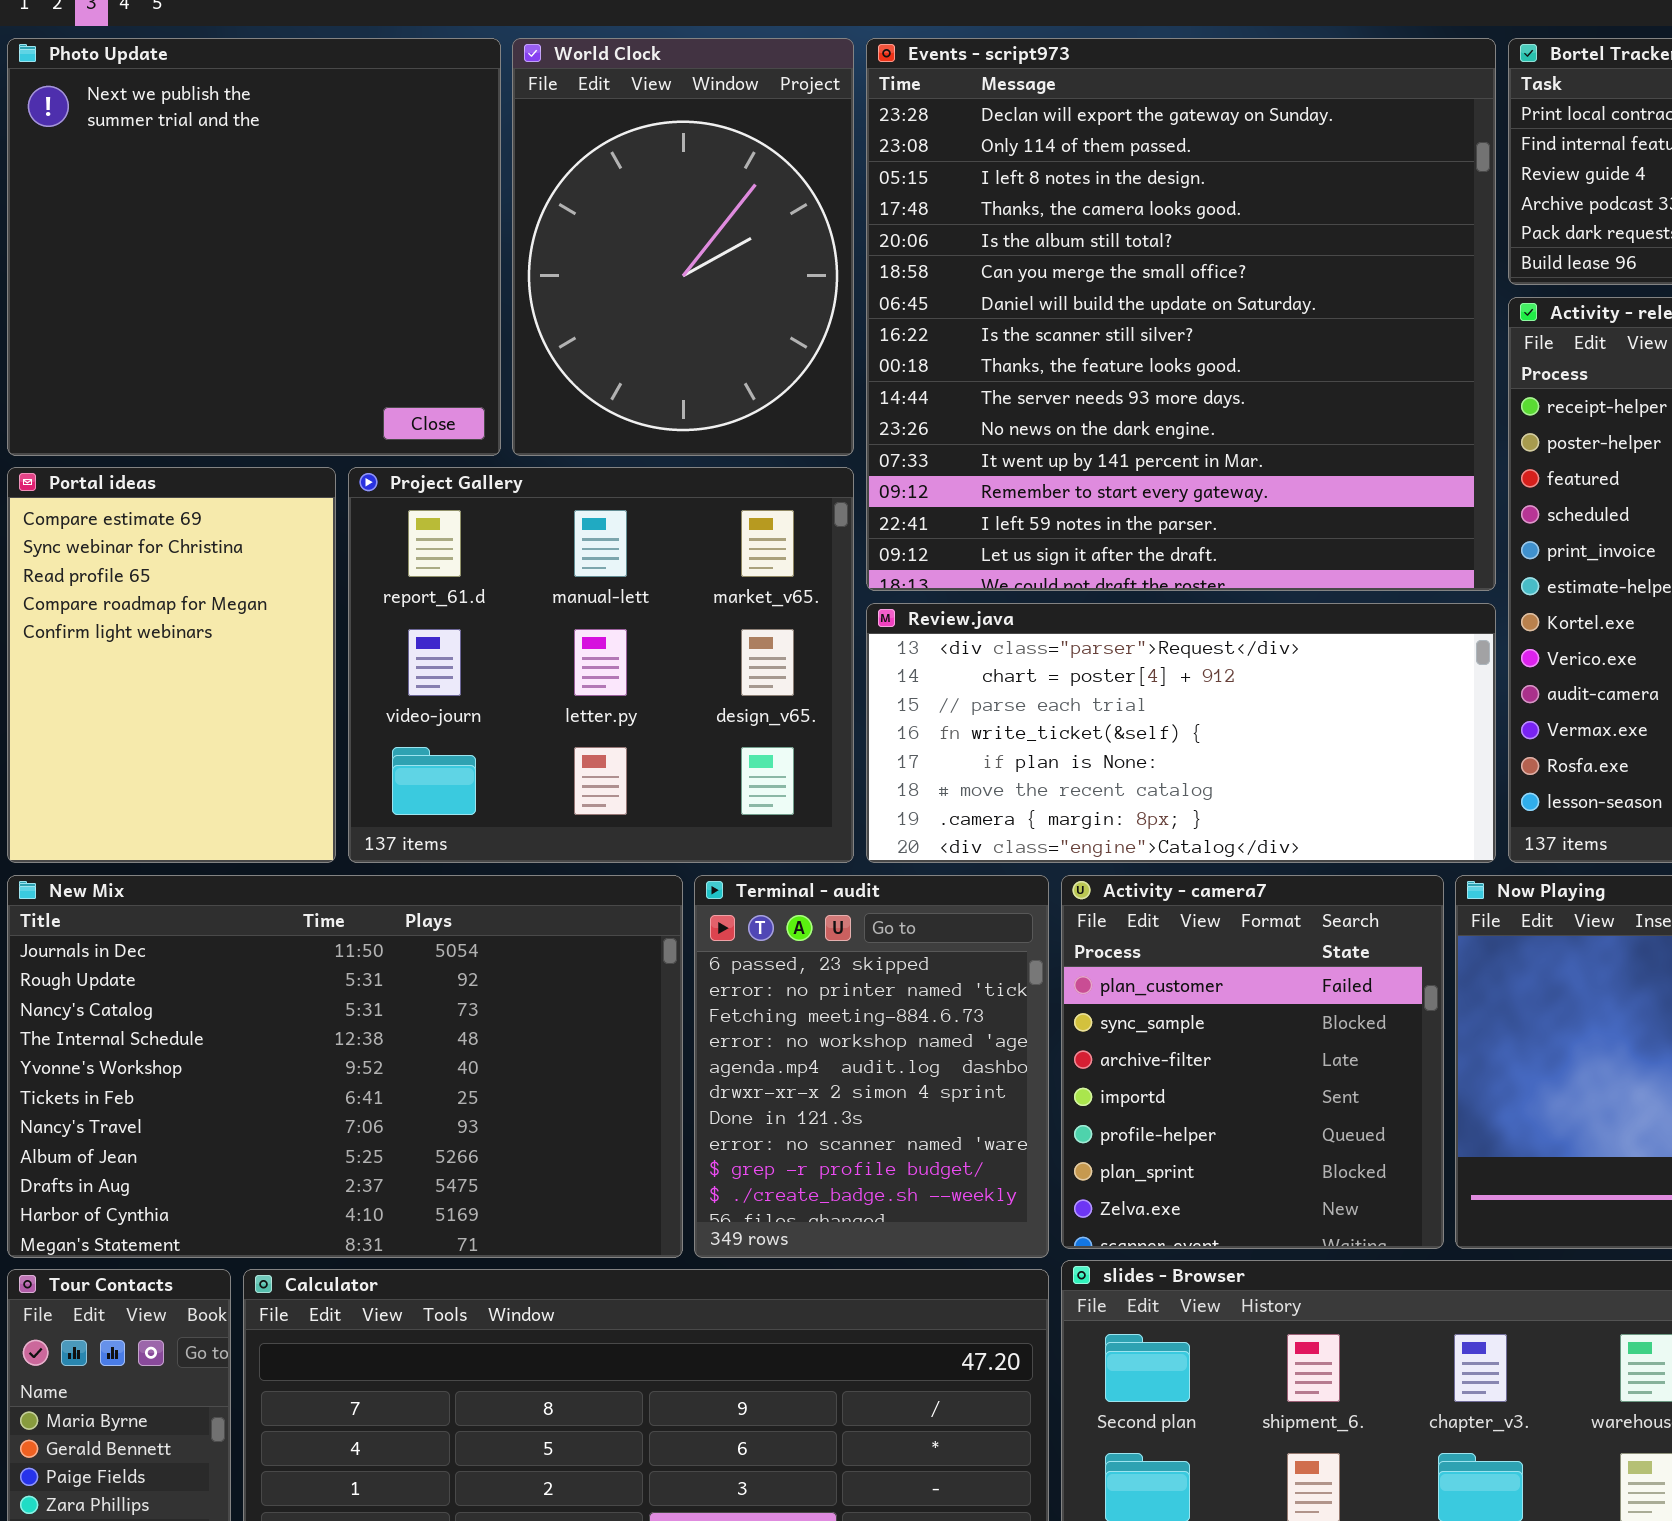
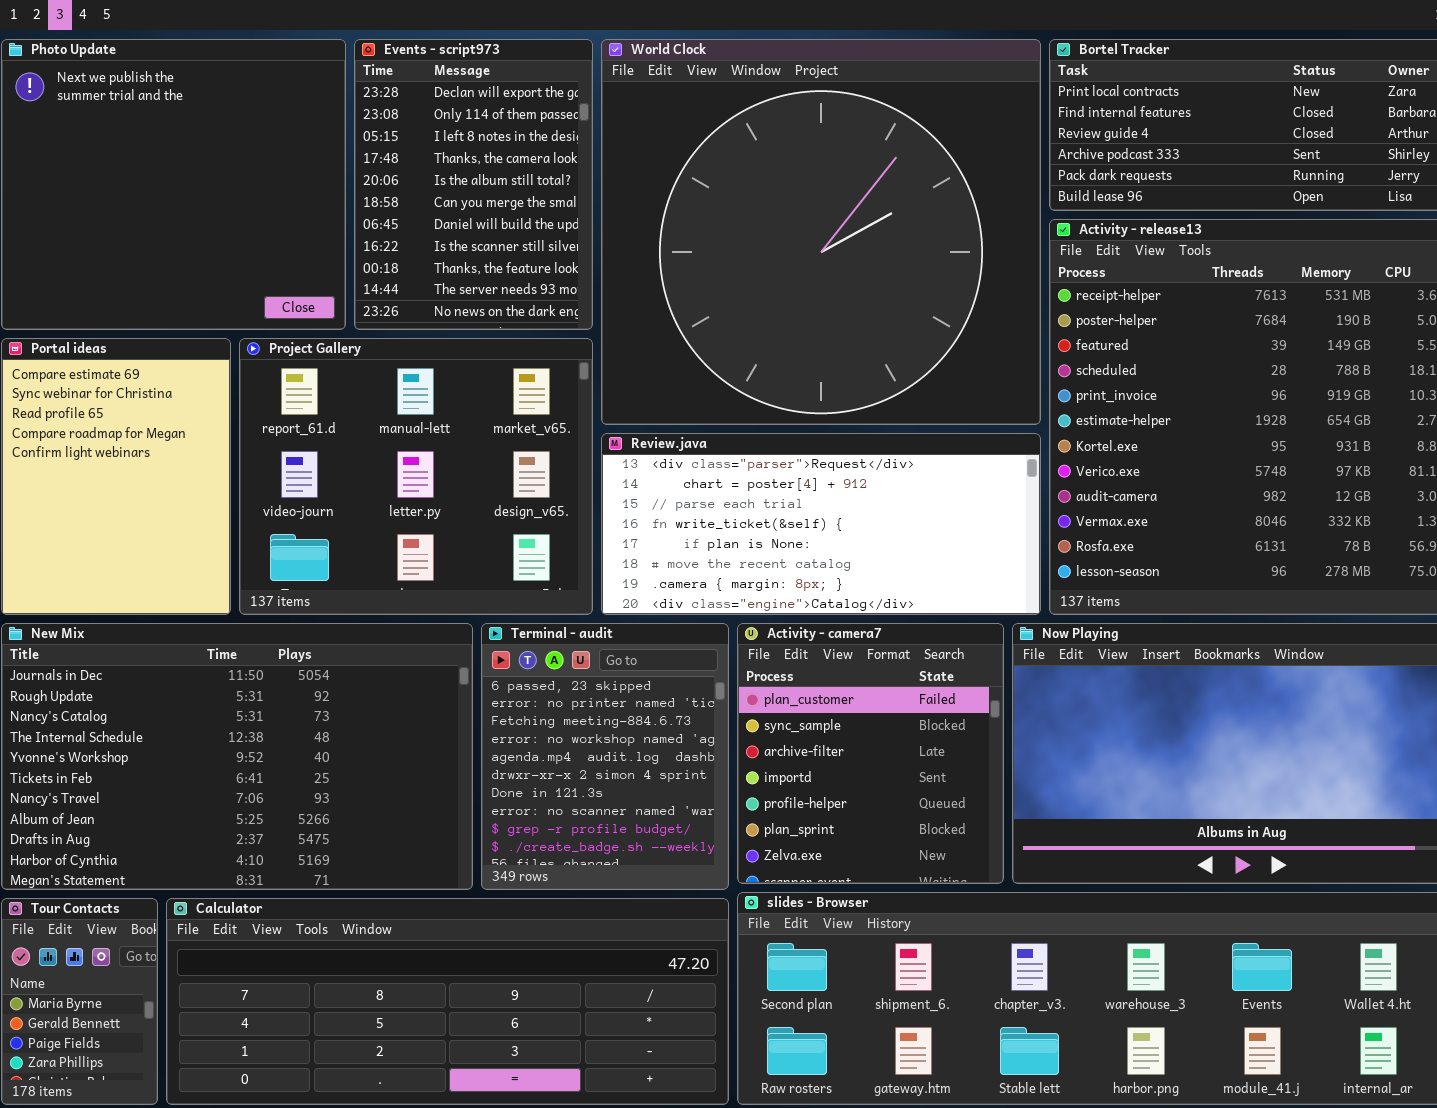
World Clock: [512,38,854,456] -> [601,39,1041,425], moved, resized
Events - script973: [866,38,1496,591] -> [354,39,593,330], moved, resized

